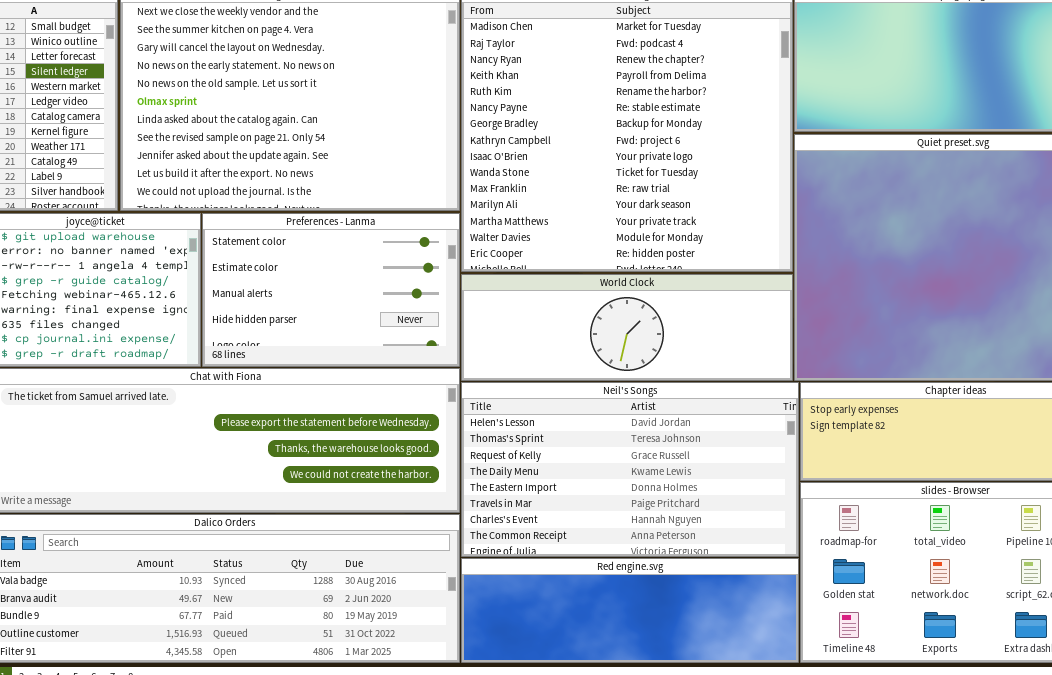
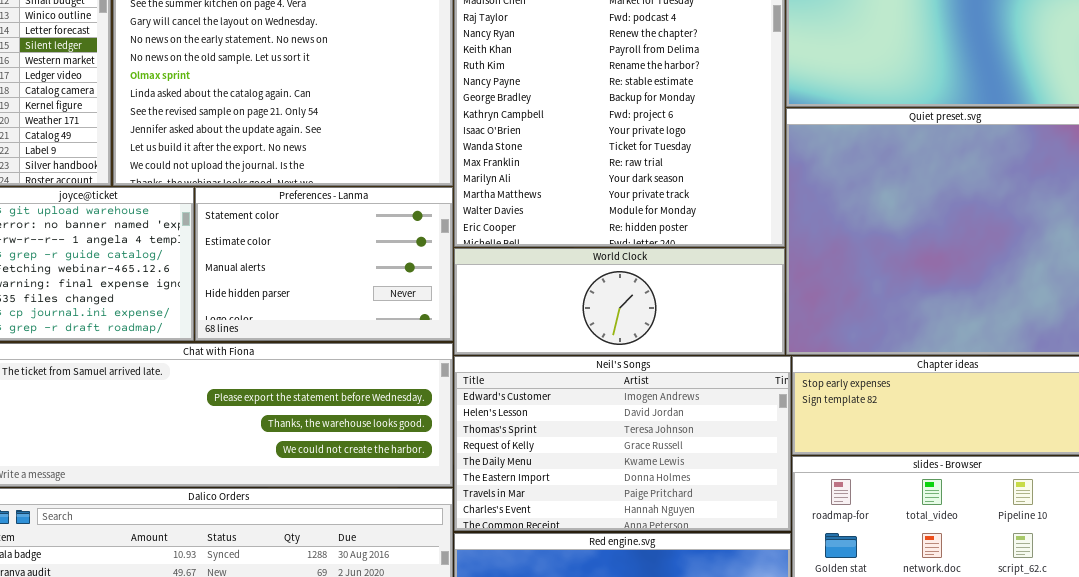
Neil's Songs: [461,382,799,557] -> [454,356,791,531], scrolled up 1 row

